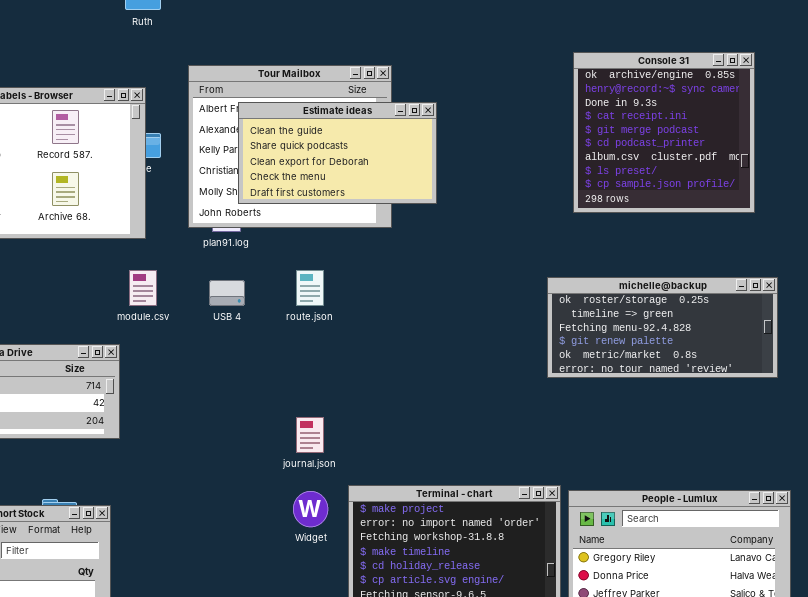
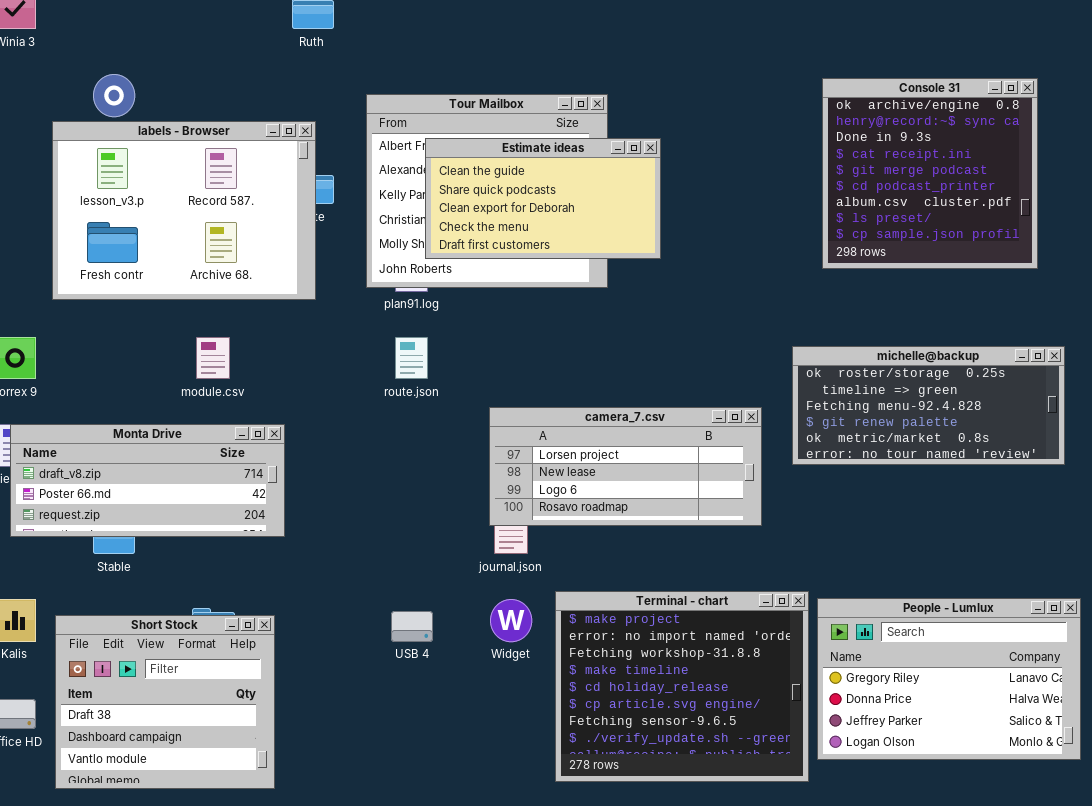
module.csv: [129,270,157,306] -> [196,337,230,379], moved
route.json: [296,270,324,306] -> [395,337,428,379], moved
USB 4: [209,280,245,306] -> [391,611,433,642], moved
camera_7.csv: none -> [489,407,762,526], opened

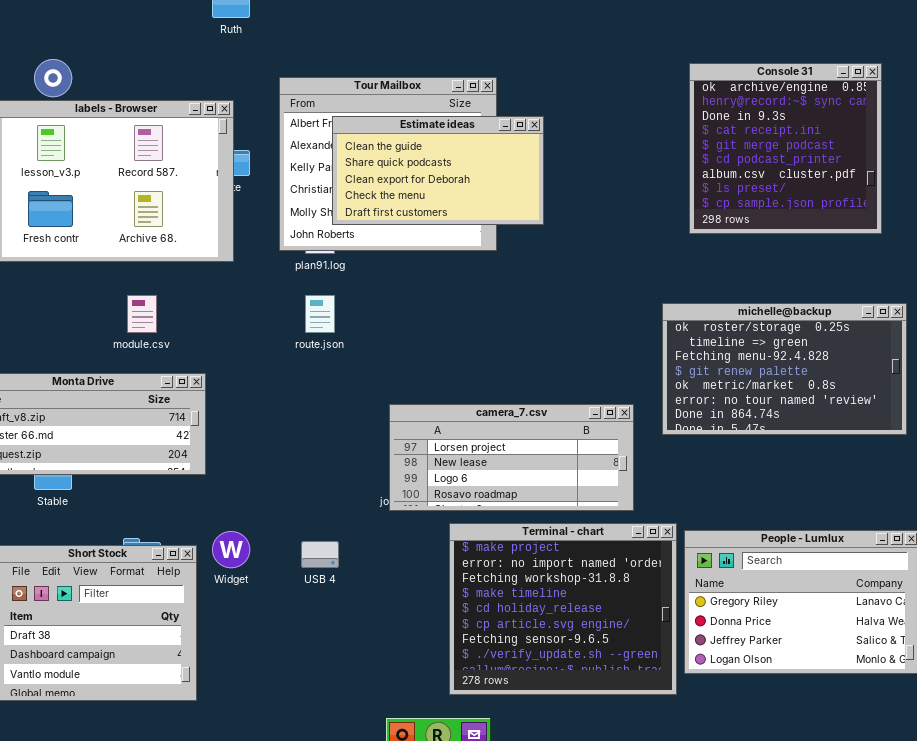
michelle@backup: [792,346,1065,465] -> [662,303,907,435], resized
camera_7.csv: [489,407,762,526] -> [389,404,634,511], moved
Widget: [490,599,532,642] -> [212,531,250,568], moved

